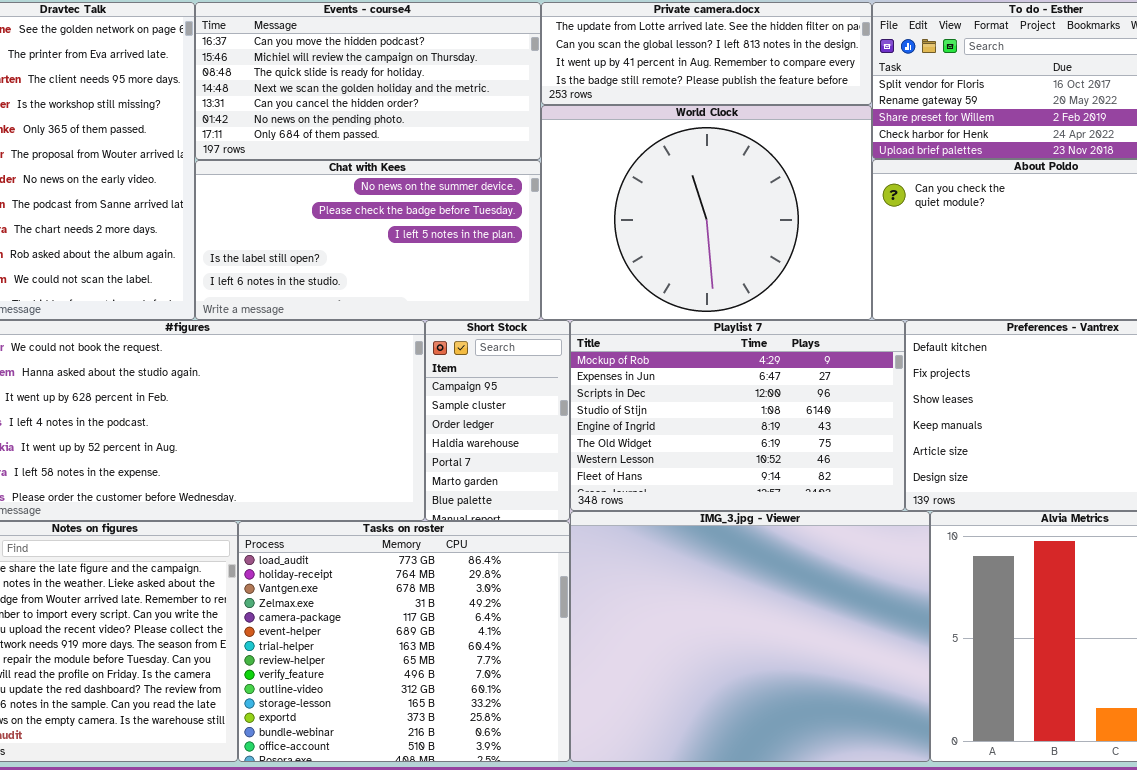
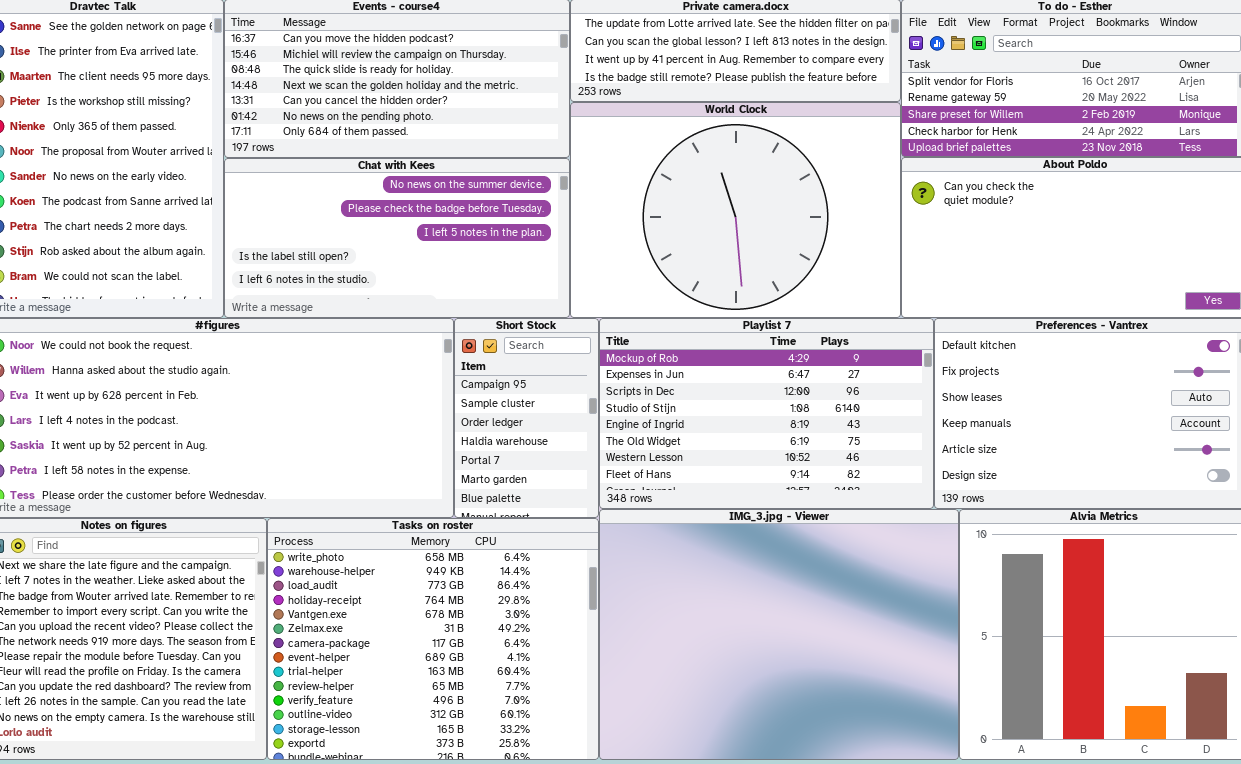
Tasks on roster: [238,521,570,762] -> [267,518,599,760], scrolled up 2 rows

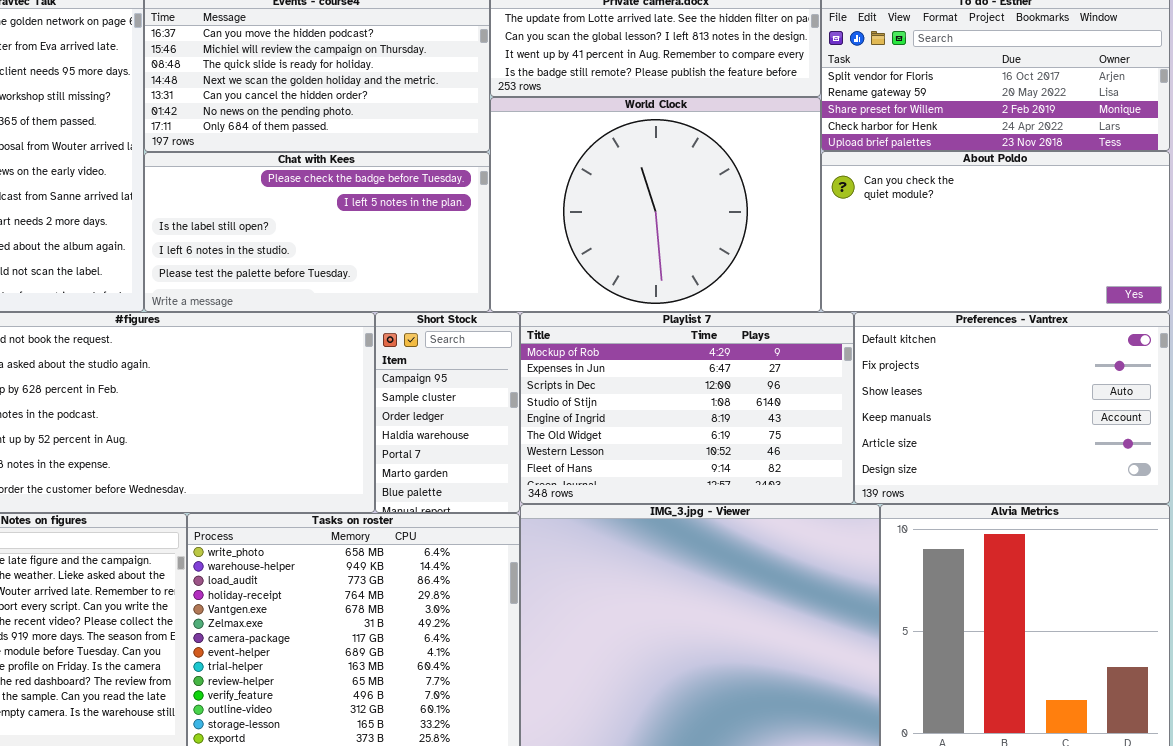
Chat with Kees: [224,158,570,318] -> [144,152,490,312], scrolled down 1 row

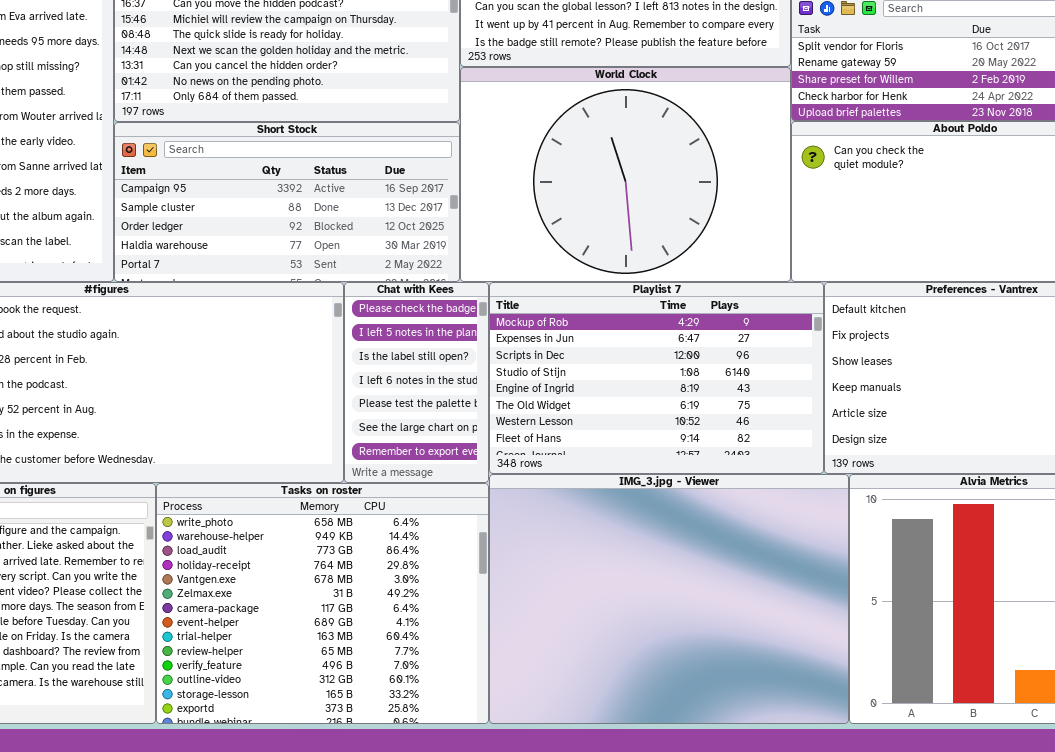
Chat with Kees: [144,152,490,312] -> [344,282,489,483], moved, resized
Short Stock: [375,312,520,513] -> [114,122,460,282], moved, resized

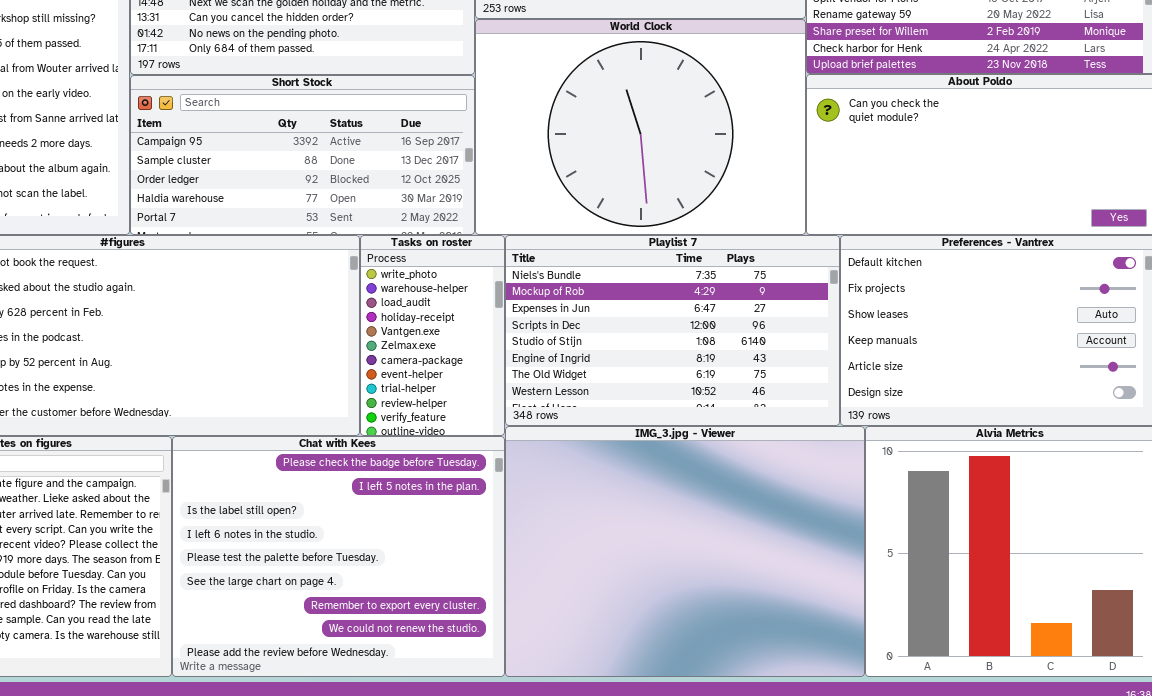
Chat with Kees: [344,282,489,483] -> [172,436,505,677], moved, resized
Playlist 7: [489,282,824,474] -> [505,235,840,426], scrolled up 1 row
Tasks on roster: [156,483,489,724] -> [360,235,505,436], moved, resized

